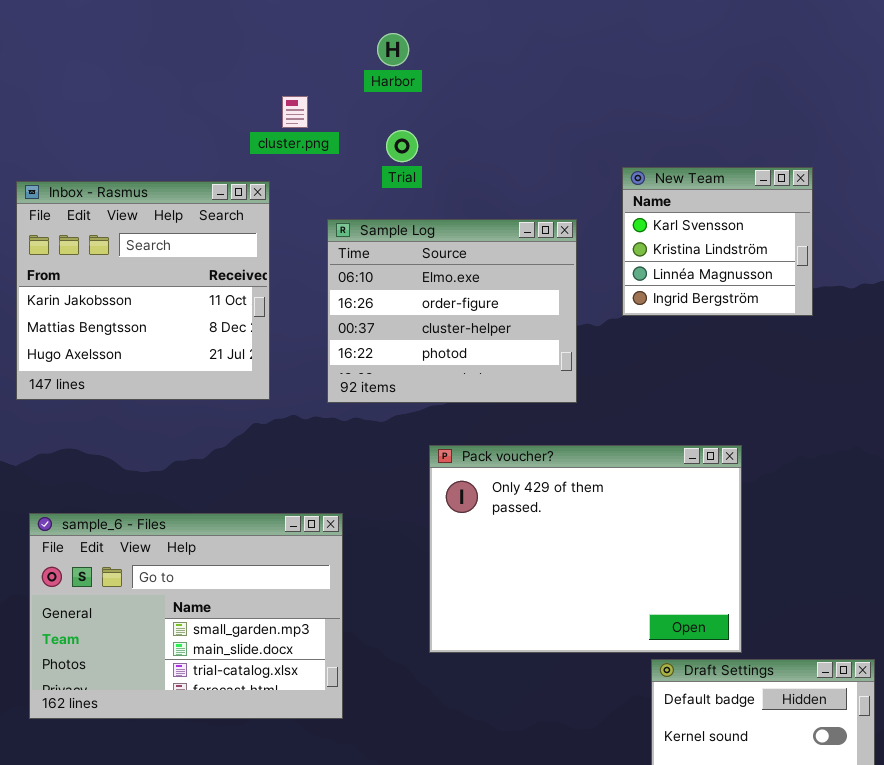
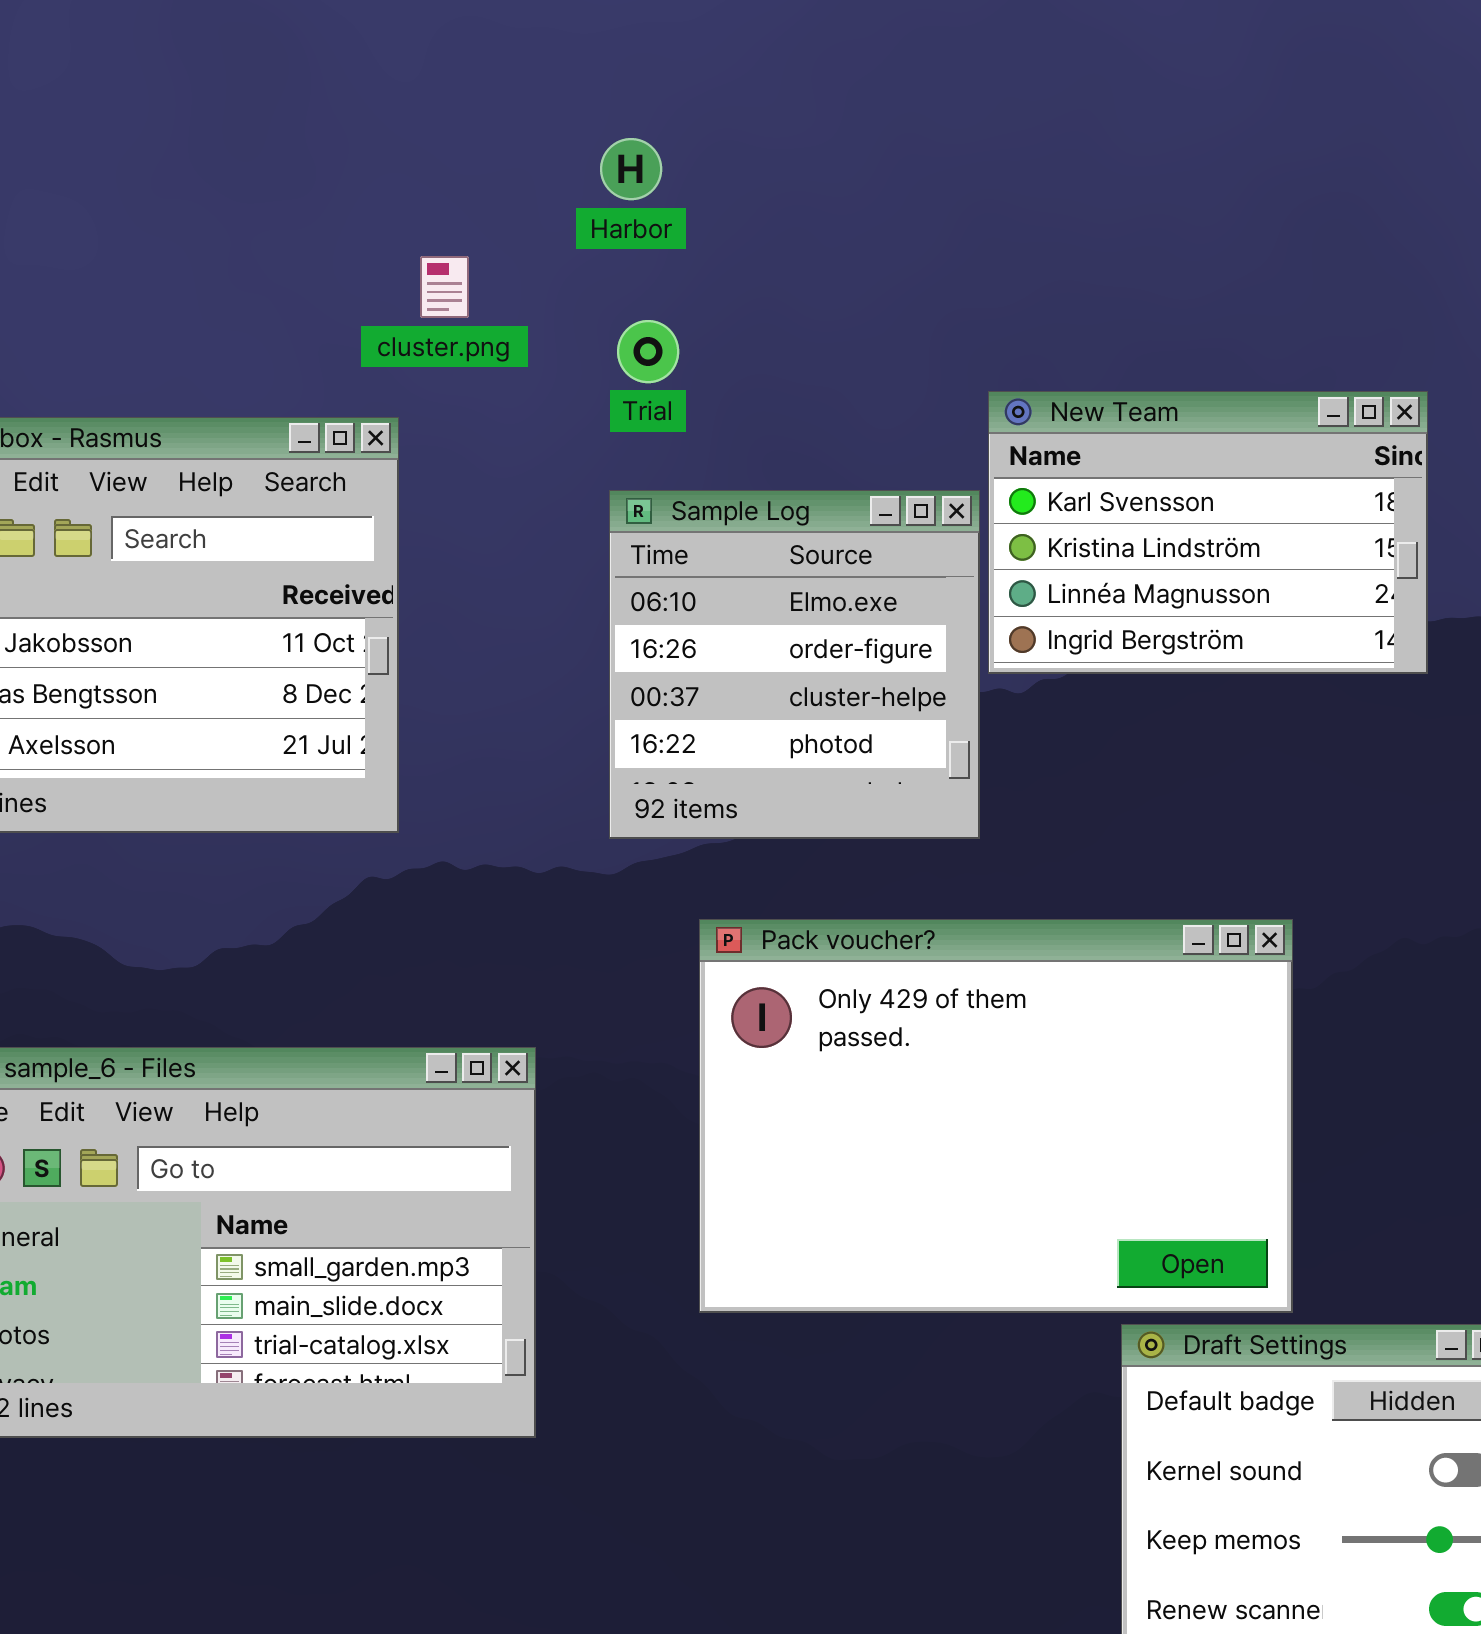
New Team: [622,167,813,316] -> [988,391,1428,674], resized
Sample Log: [327,219,577,403] -> [609,490,980,839], resized

